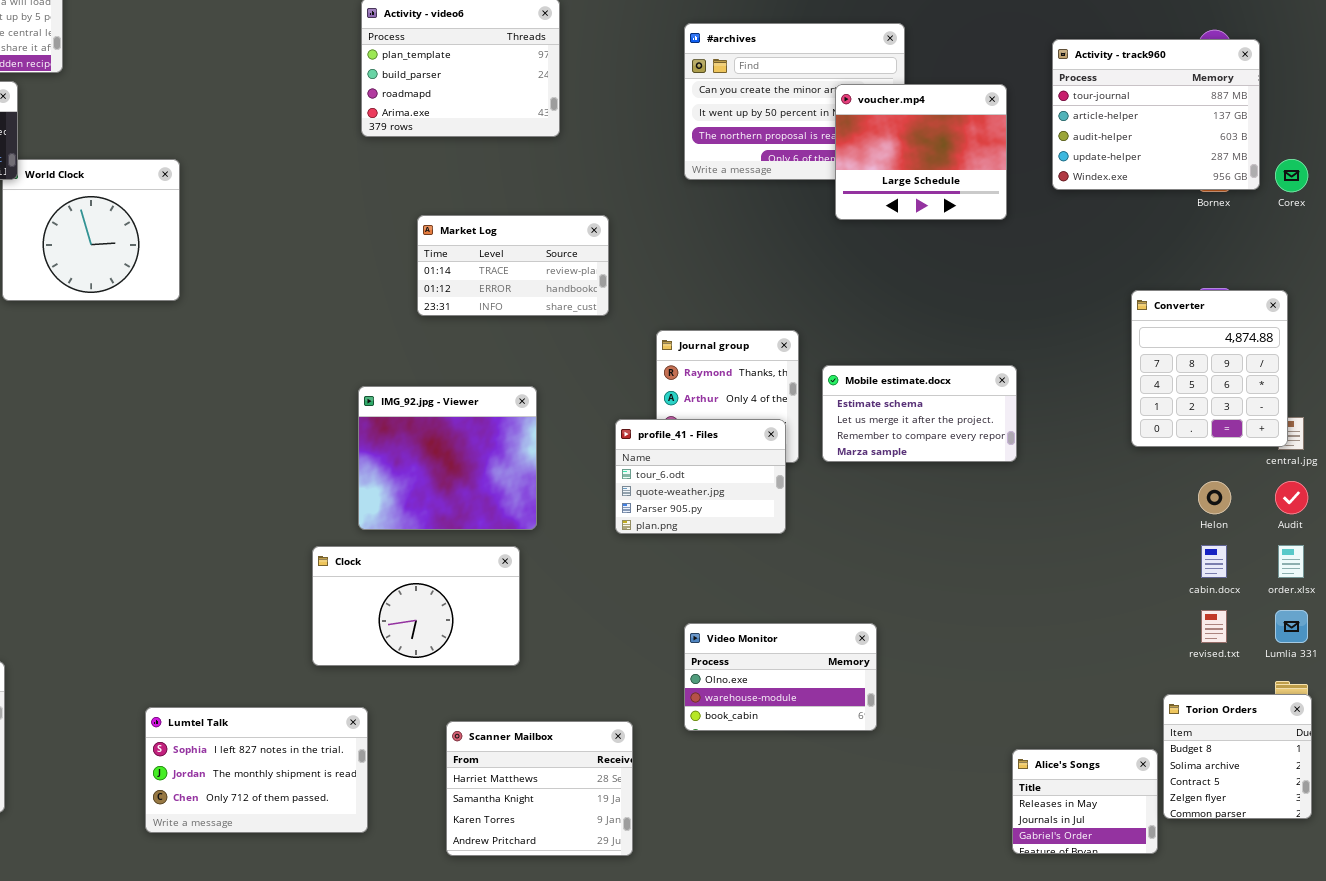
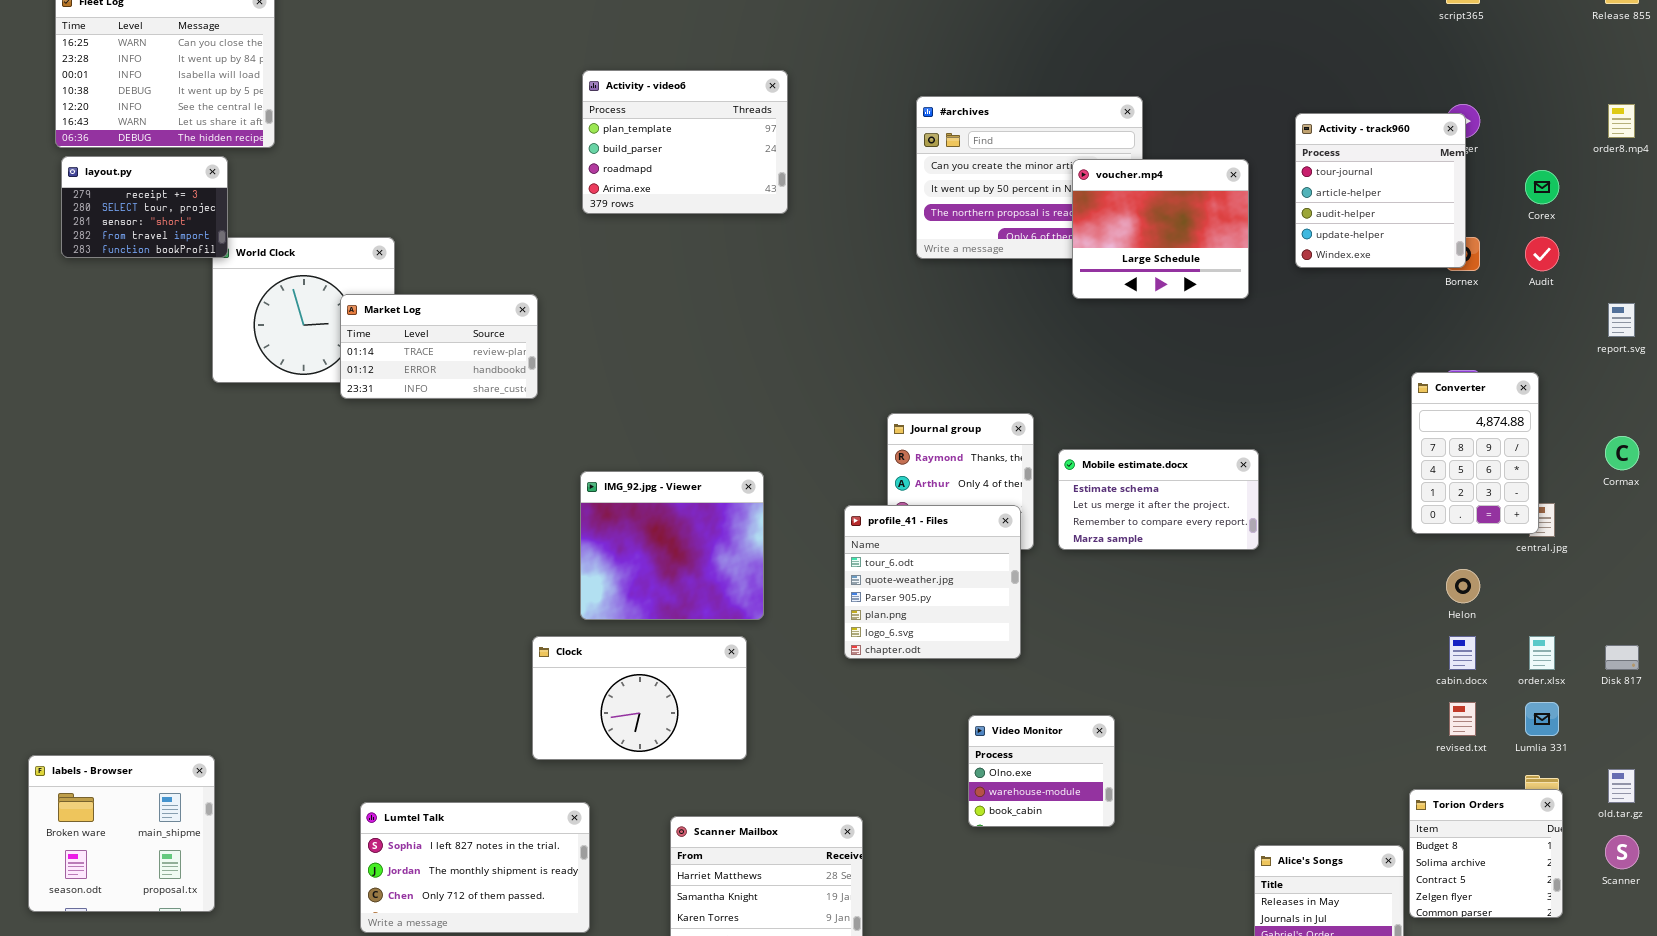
Activity - track960: [1052,39,1260,190] -> [1295,113,1466,268], resized
Corex: [1275,159,1308,192] -> [1525,170,1559,204], moved
Market Log: [417,215,609,316] -> [340,294,538,399], moved
Converter: [1131,290,1288,447] -> [1411,372,1539,534], resized
profile_41 - Files: [615,419,786,534] -> [844,505,1021,659], resized
Audit: [1275,481,1308,514] -> [1525,237,1559,271], moved
Video Monitor: [684,623,877,731] -> [968,715,1115,827], resized

